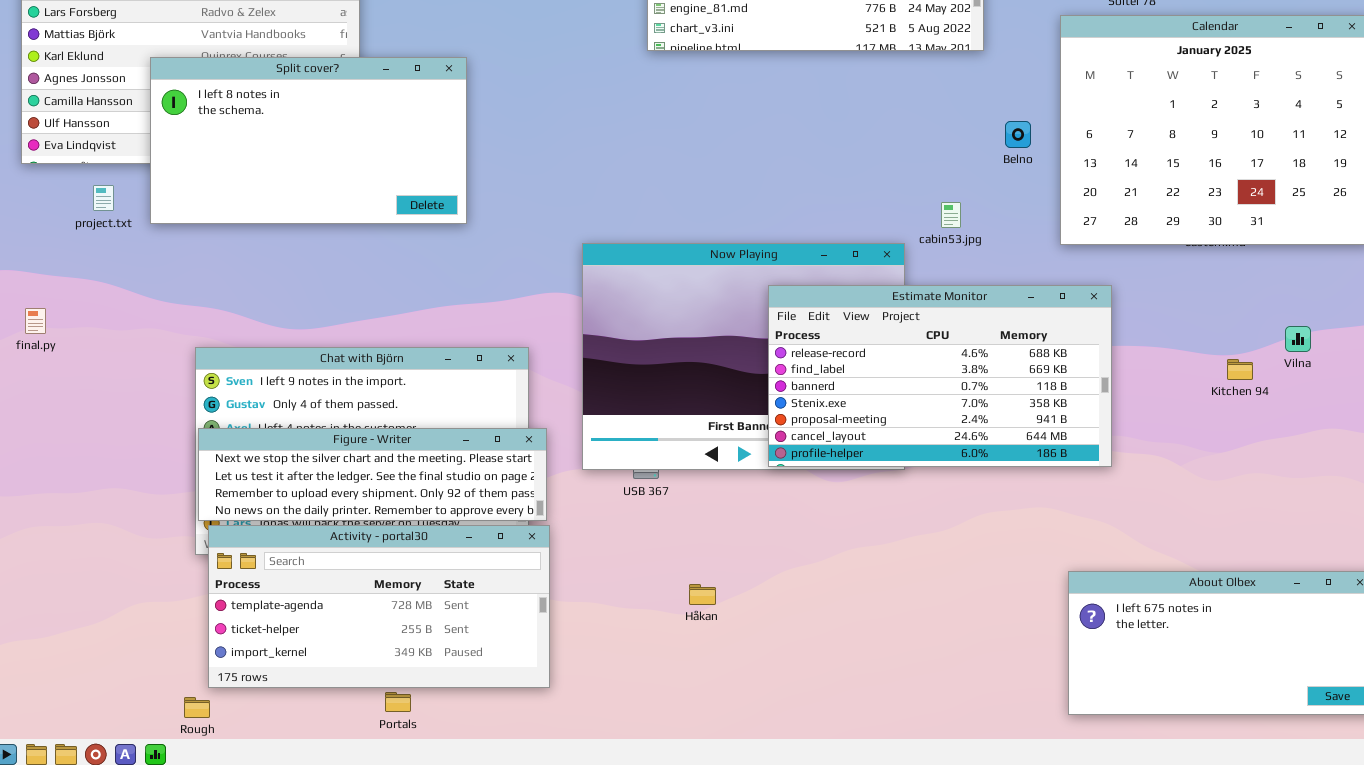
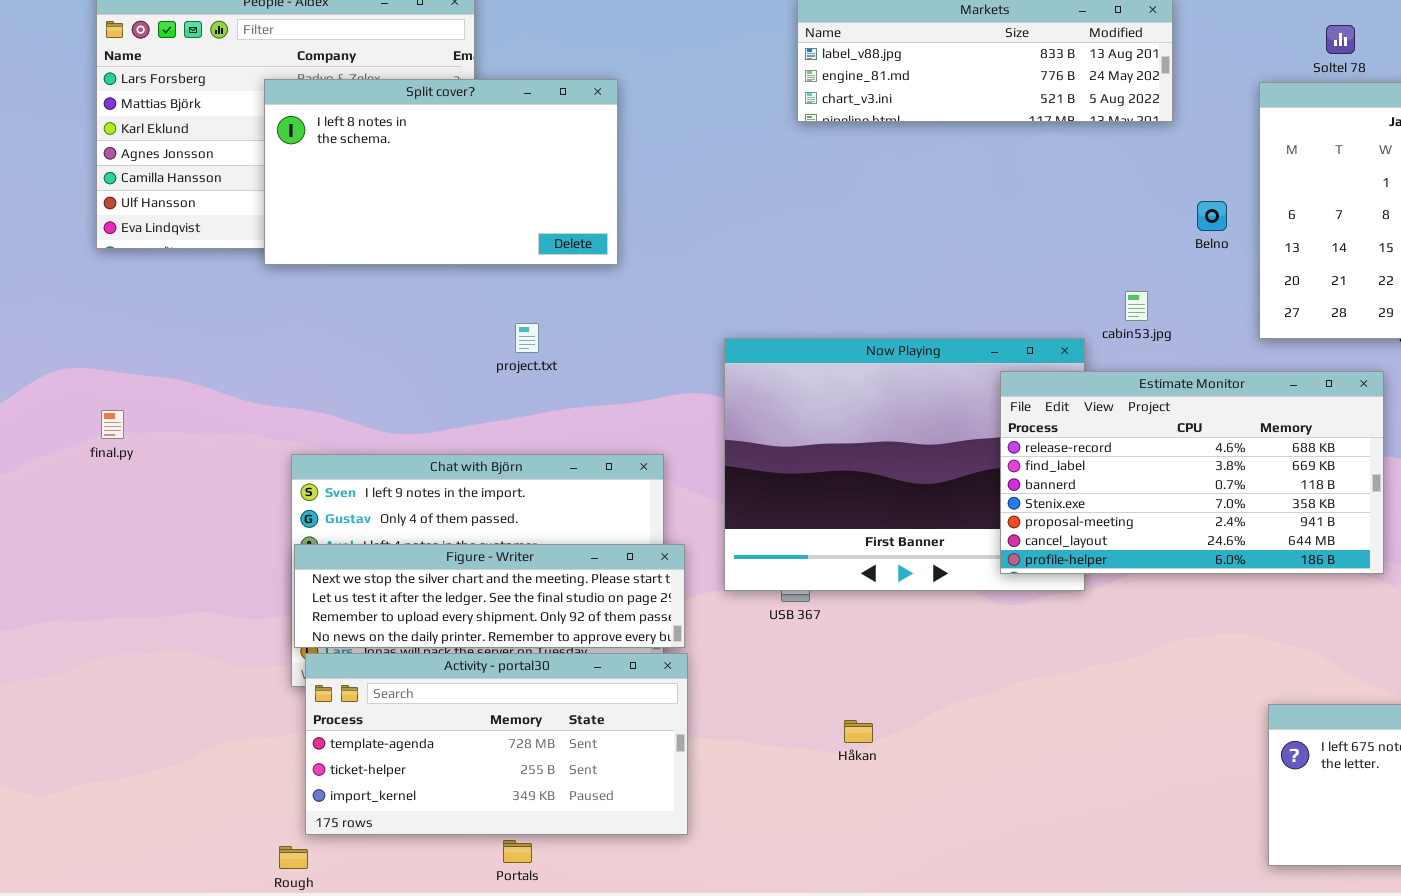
Split cover?: [150,57,467,224] -> [264,79,618,265], moved
project.txt: [93,185,114,211] -> [515,323,539,353], moved
Estimate Monitor: [768,285,1112,467] -> [1000,371,1384,574], moved

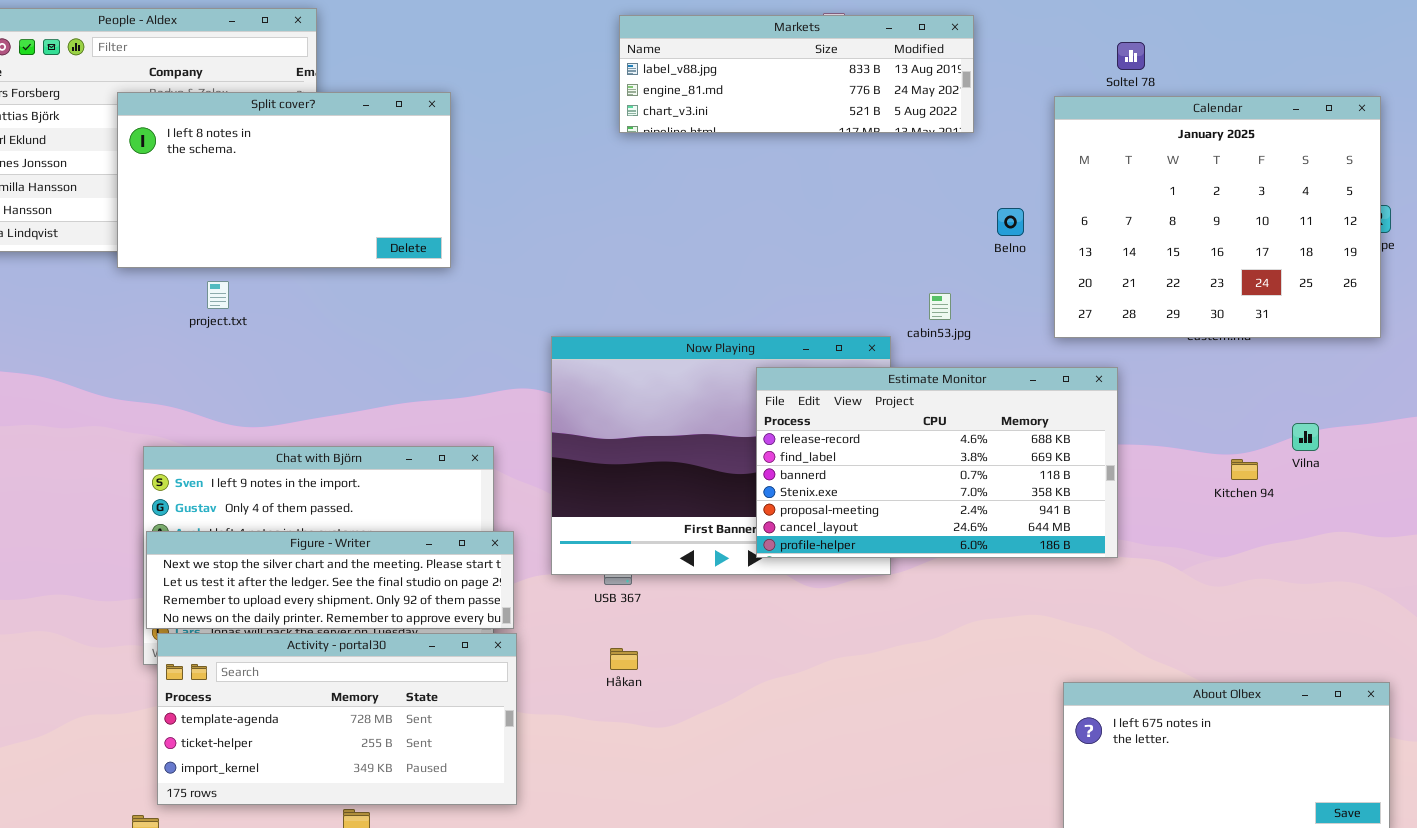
project.txt: [515,323,539,353] -> [207,281,229,309], moved
Estimate Monitor: [1000,371,1384,574] -> [756,367,1118,558], moved
Håkan: [844,720,873,743] -> [610,648,638,670], moved

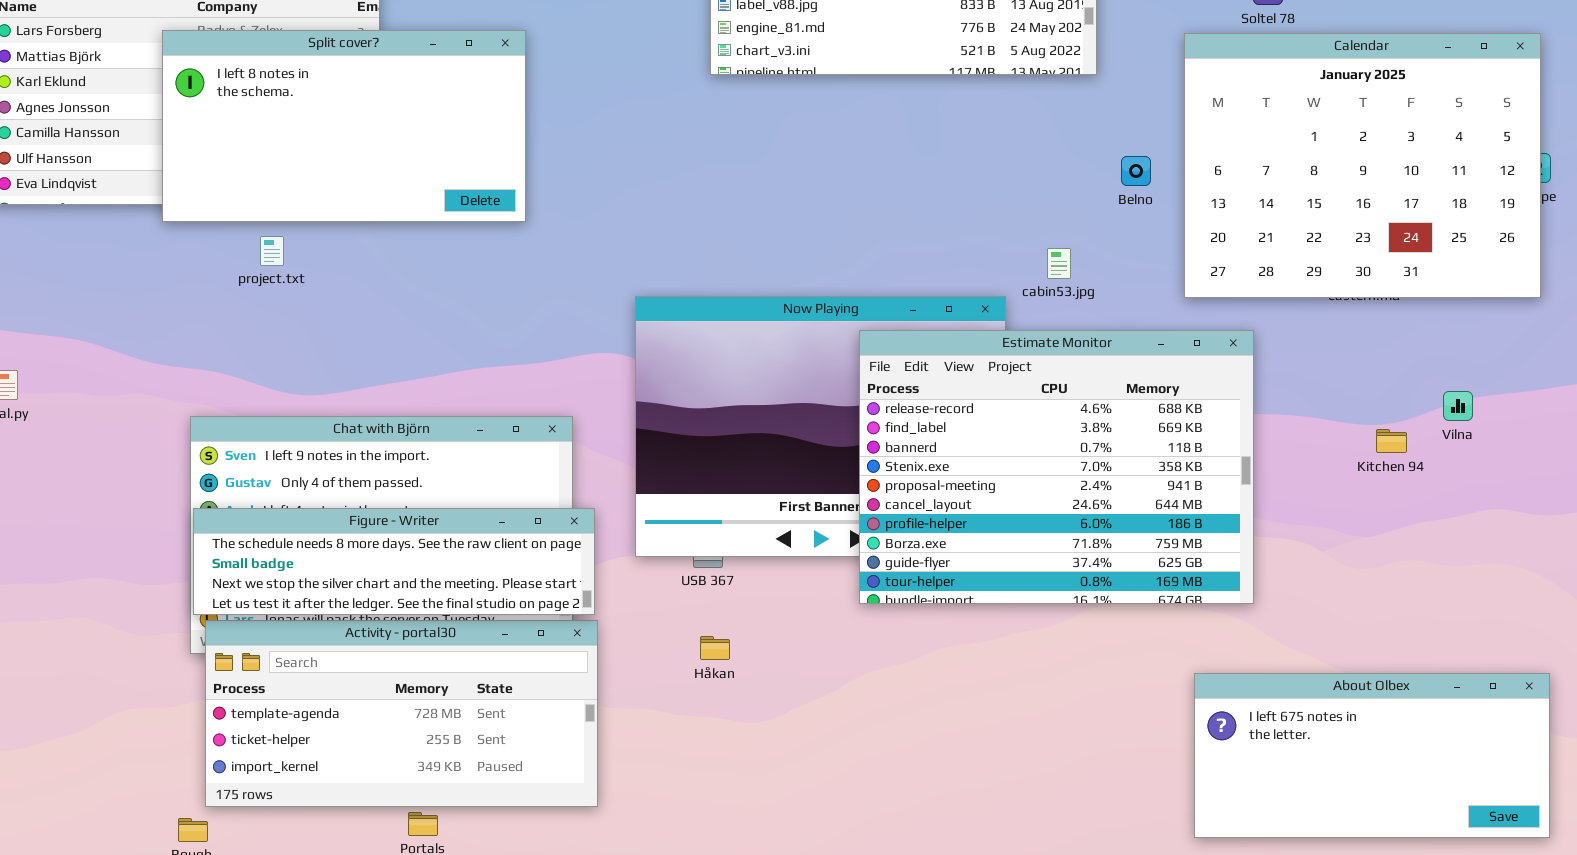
Estimate Monitor: [756,367,1118,558] -> [859,330,1254,604], resized
Figure - Writer: [146,531,514,629] -> [193,508,595,615], scrolled up 2 rows

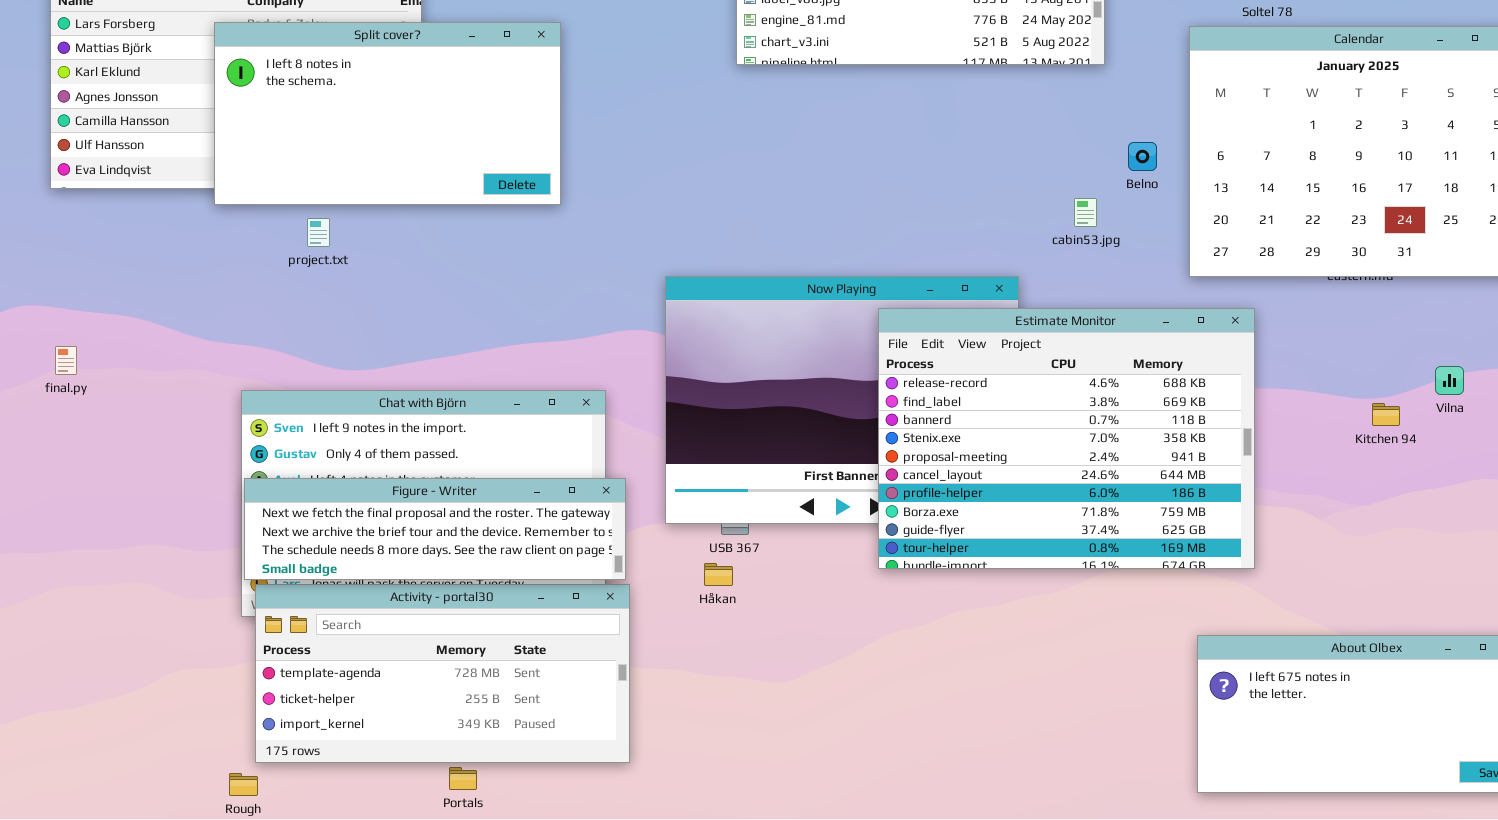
cabin53.jpg: [1047,248,1071,279] -> [1074,198,1097,227], moved
Figure - Writer: [193,508,595,615] -> [244,478,626,580], scrolled up 2 rows
Håkan: [700,636,730,660] -> [704,563,733,586], moved

